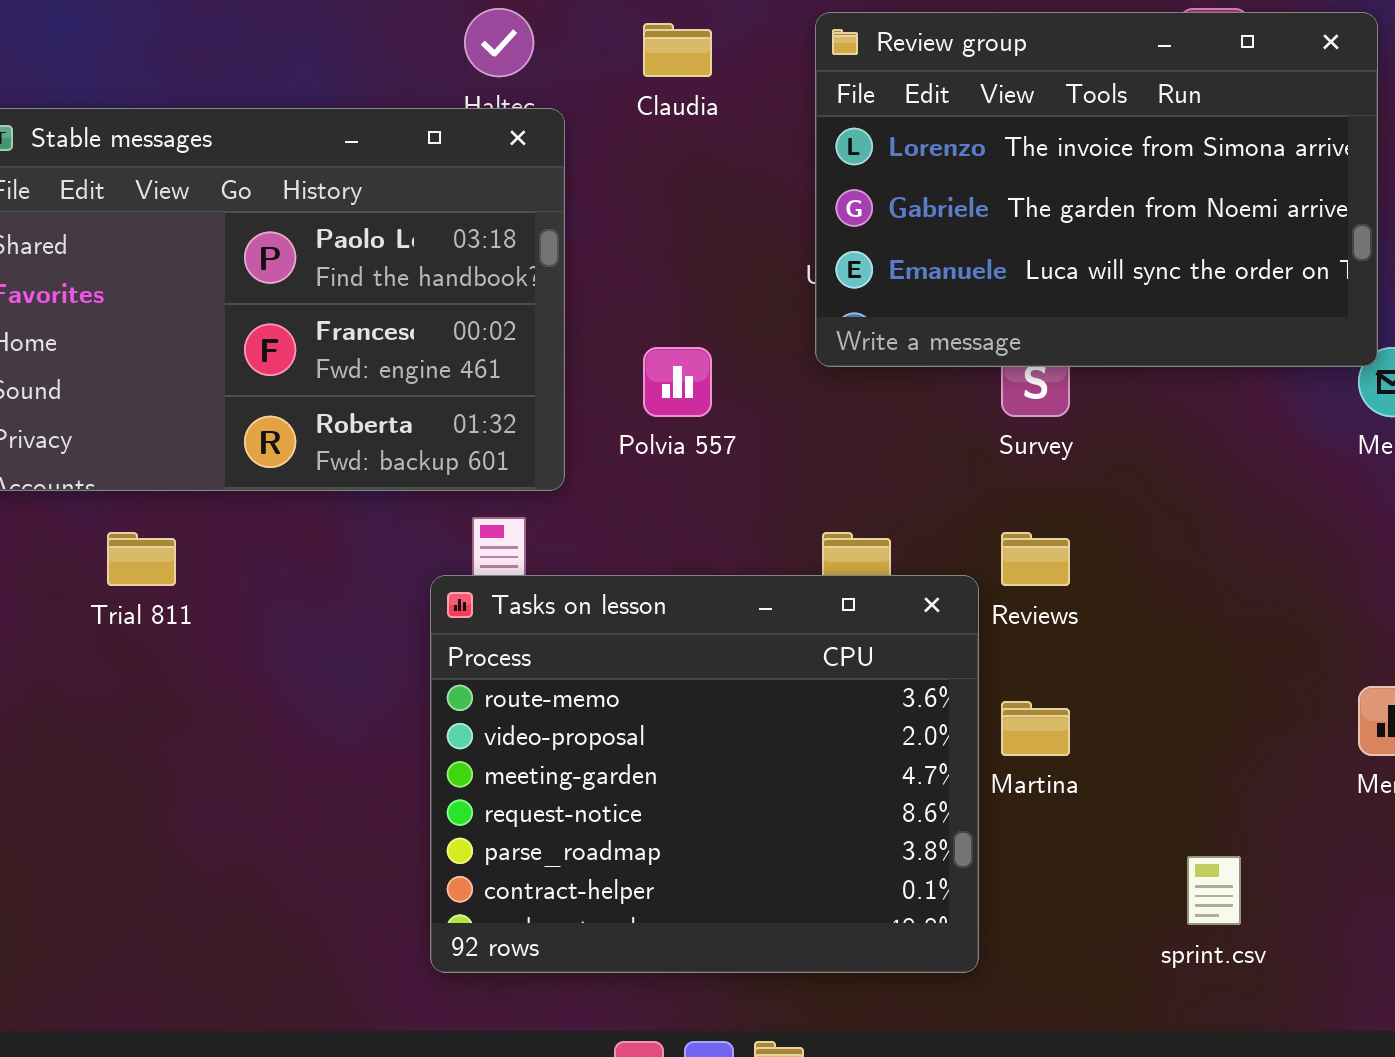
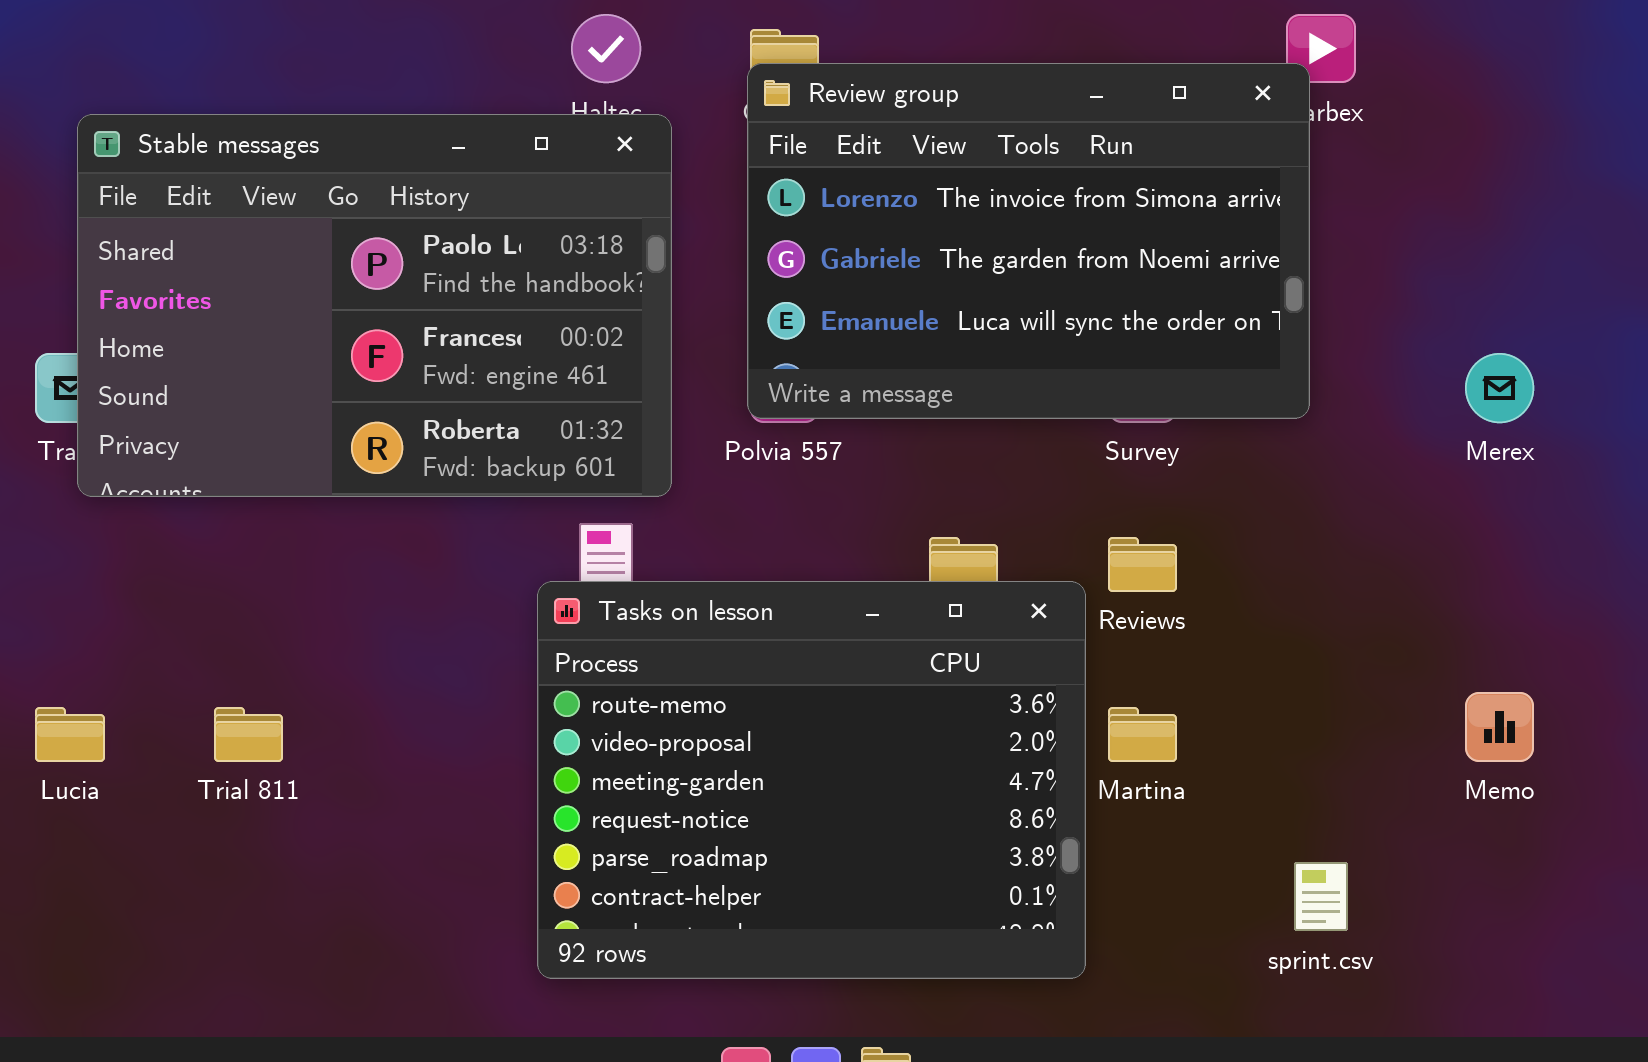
Review group: [815,12,1378,367] -> [747,63,1310,419], moved
Trial 811: [107,532,176,586] -> [214,707,283,762], moved

